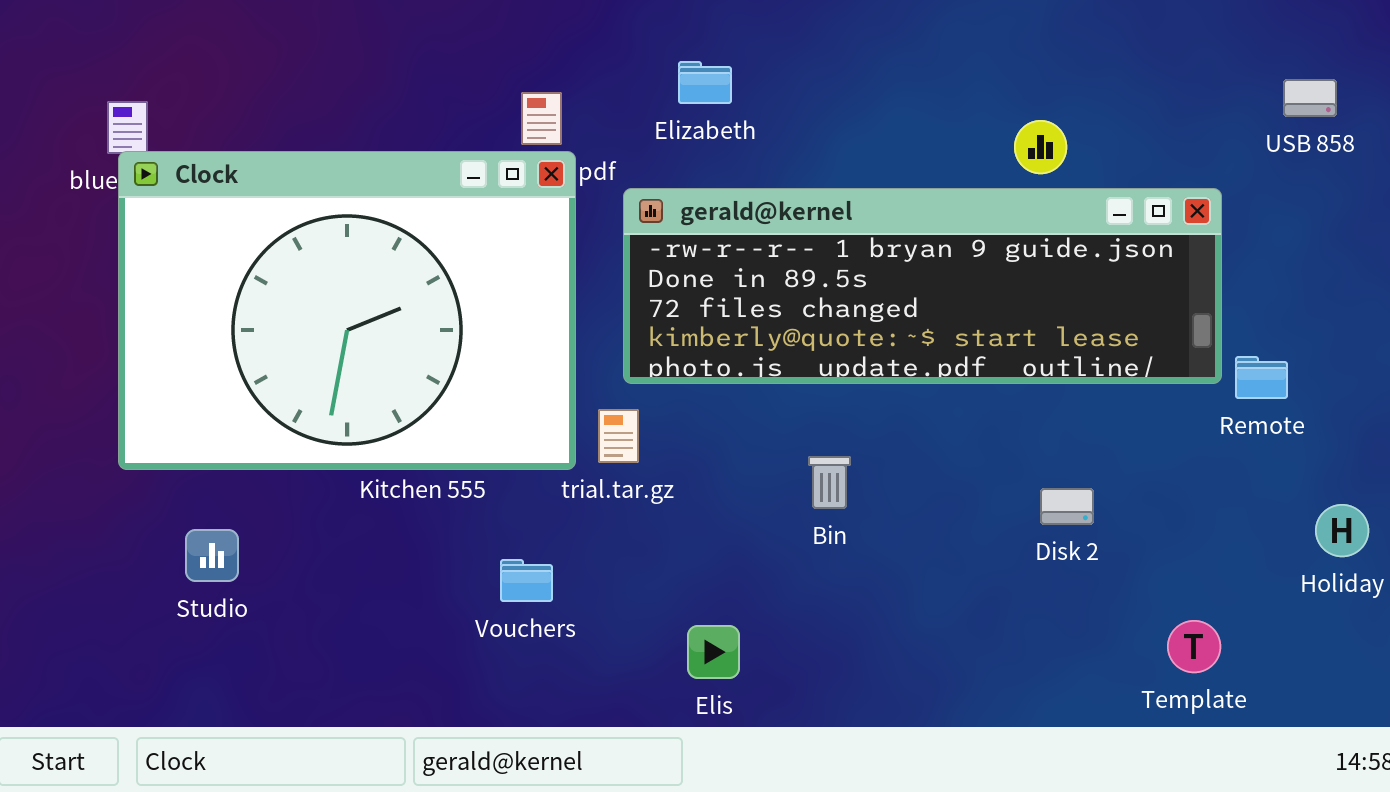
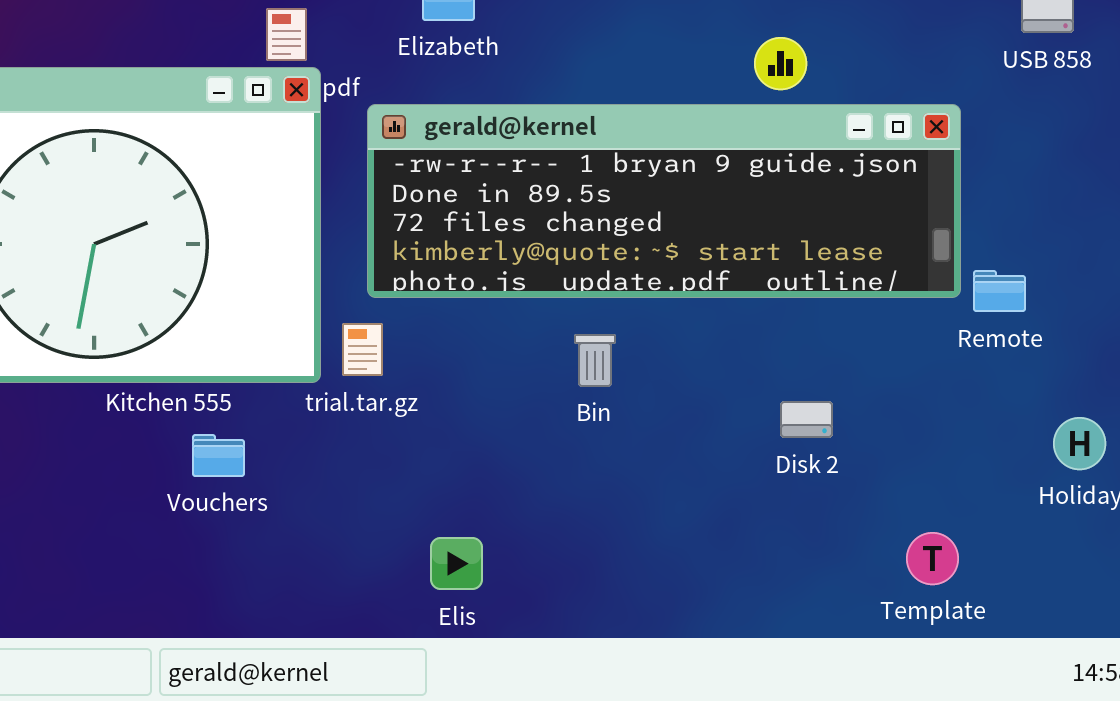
Bin: [808,456,851,509] -> [574,334,616,387], moved
Vouchers: [500,559,553,602] -> [192,434,245,477], moved

